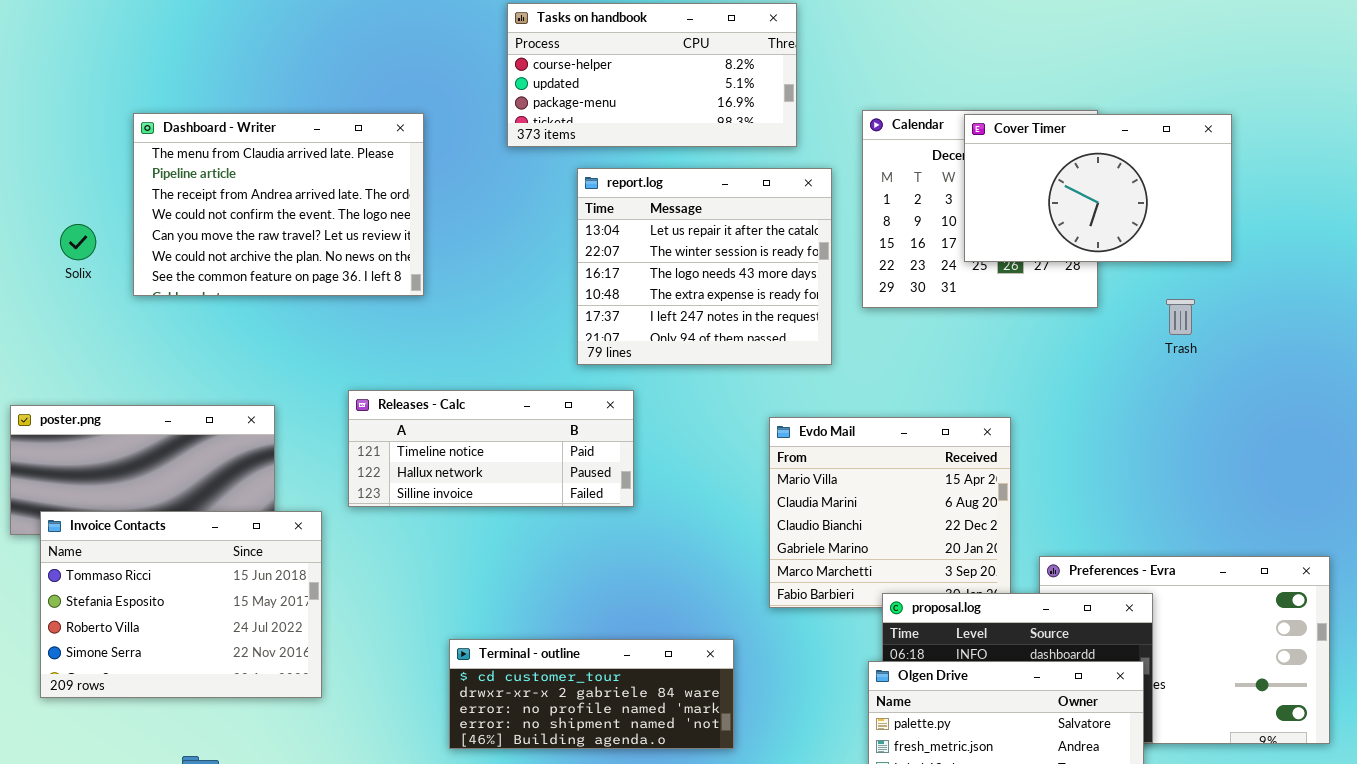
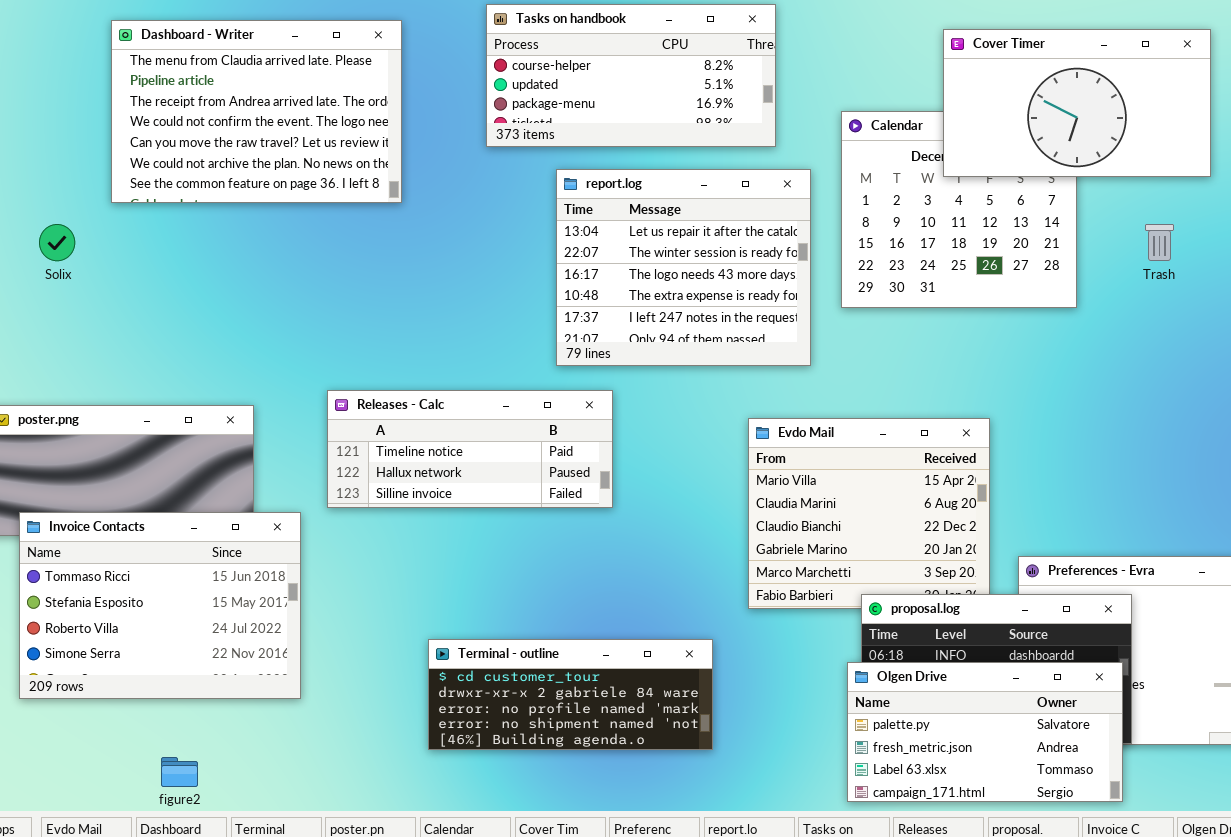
Dashboard - Writer: [133,113,424,296] -> [111,20,402,203], moved
Cover Timer: [964,114,1232,262] -> [943,29,1211,177], moved
Trash: [1166,299,1195,335] -> [1145,224,1174,261], moved

